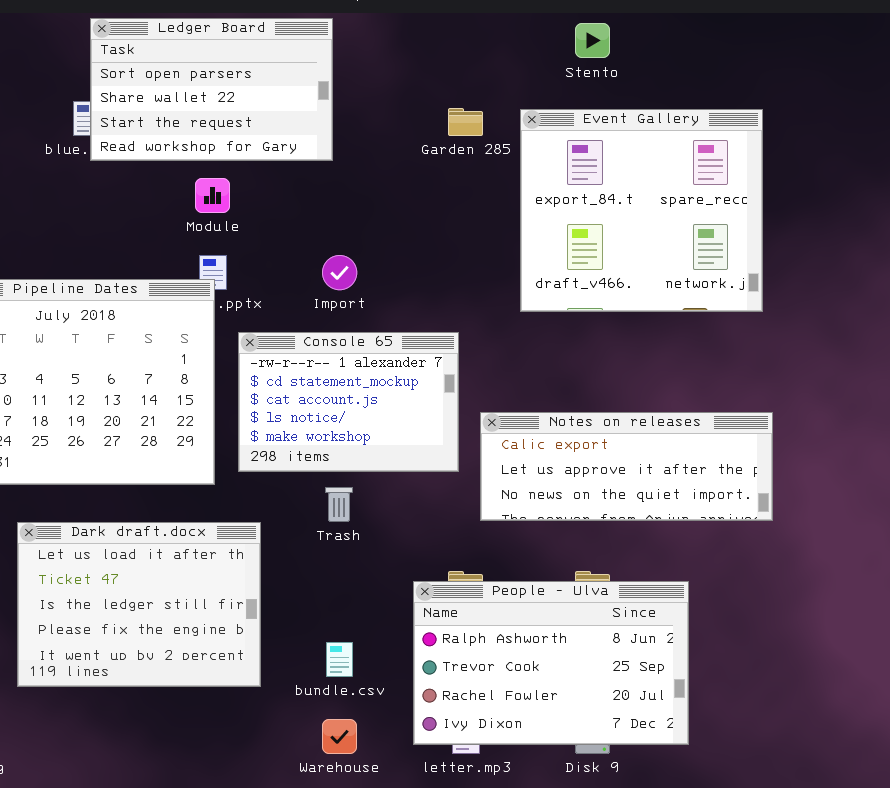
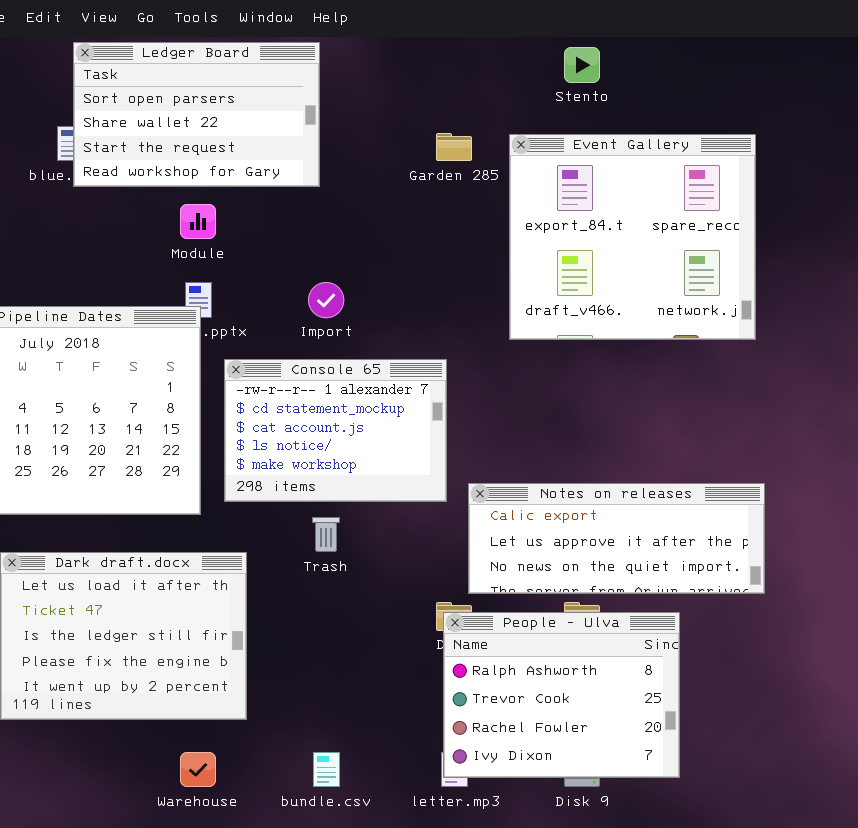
Notes on releases: [480,412,773,521] -> [468,483,765,594], moved
People - Ulva: [413,581,689,745] -> [443,612,680,778], resized
bundle.csv: [326,642,353,677] -> [313,752,340,787], moved
Warehouse: [322,719,357,754] -> [180,752,216,787], moved

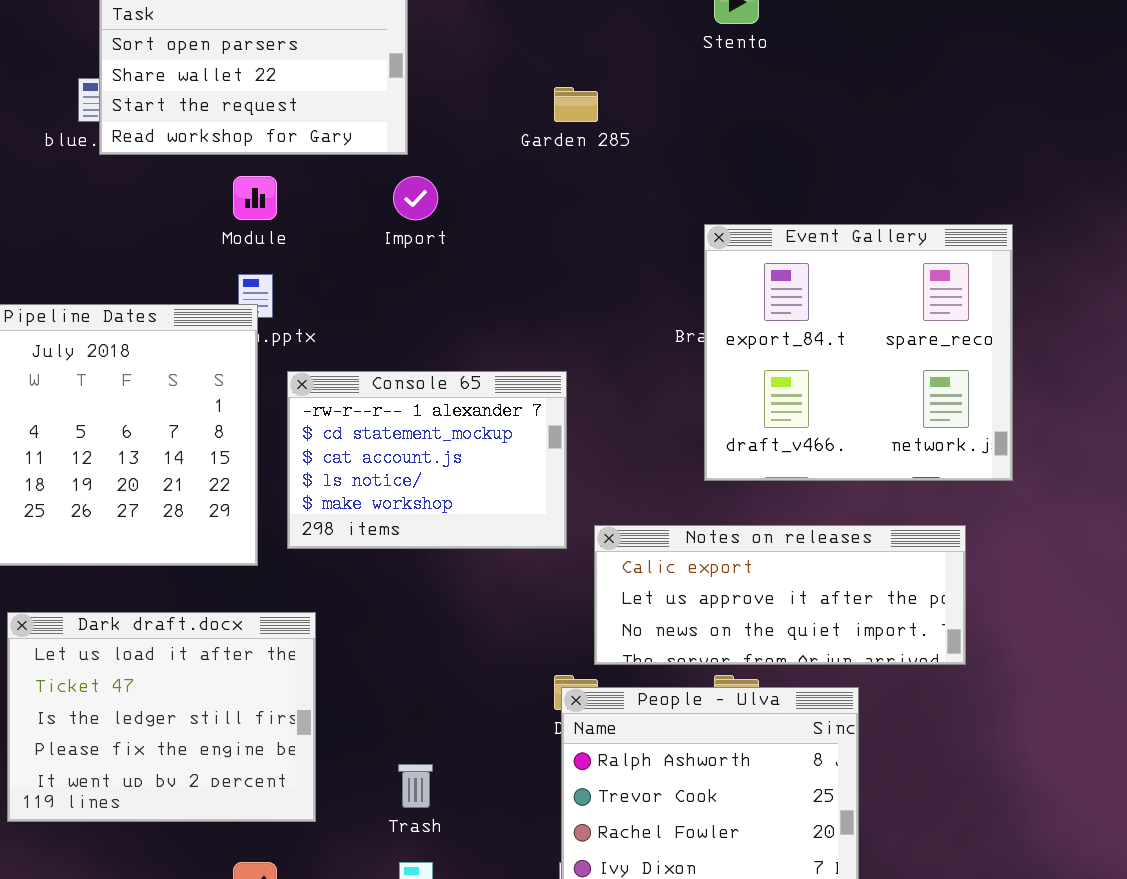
Event Gallery: [509,134,756,340] -> [704,224,1013,481], moved
Import: [308,282,344,318] -> [393,176,438,220], moved
Trash: [312,517,340,552] -> [398,764,433,808], moved

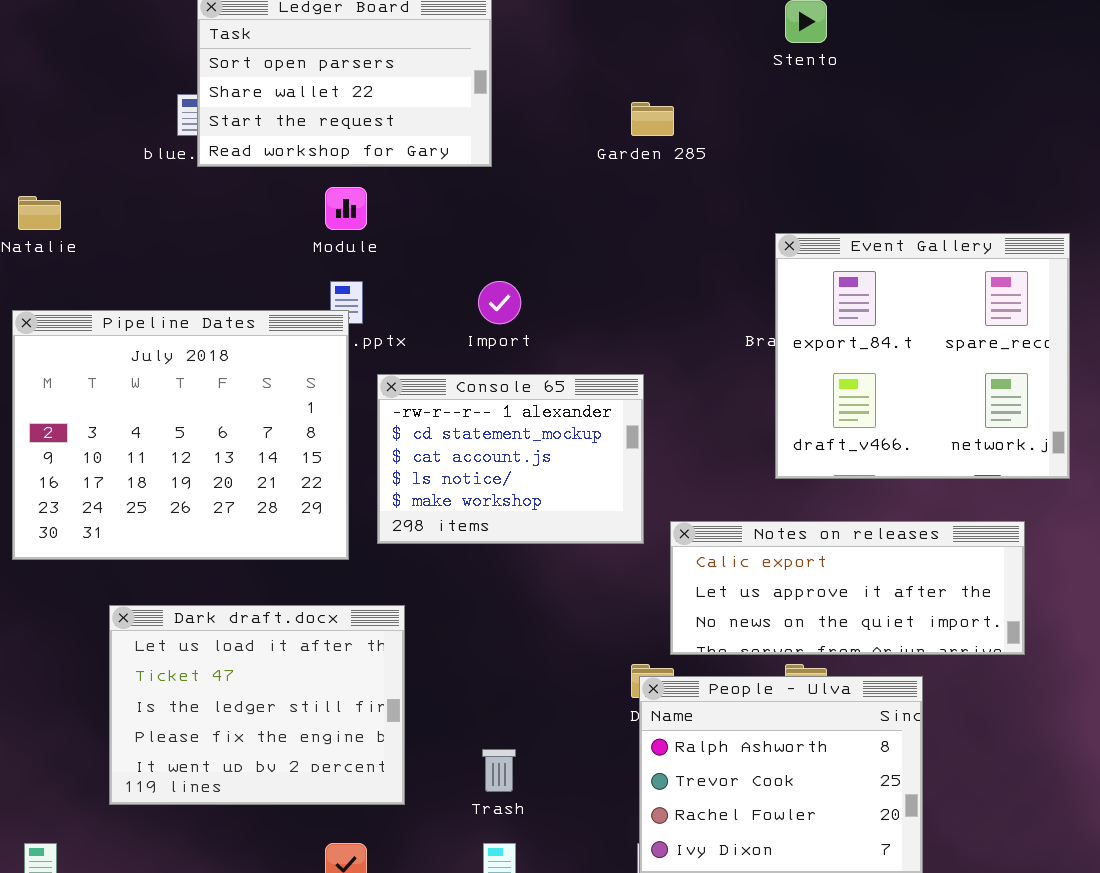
Import: [393,176,438,220] -> [478,281,521,324], moved

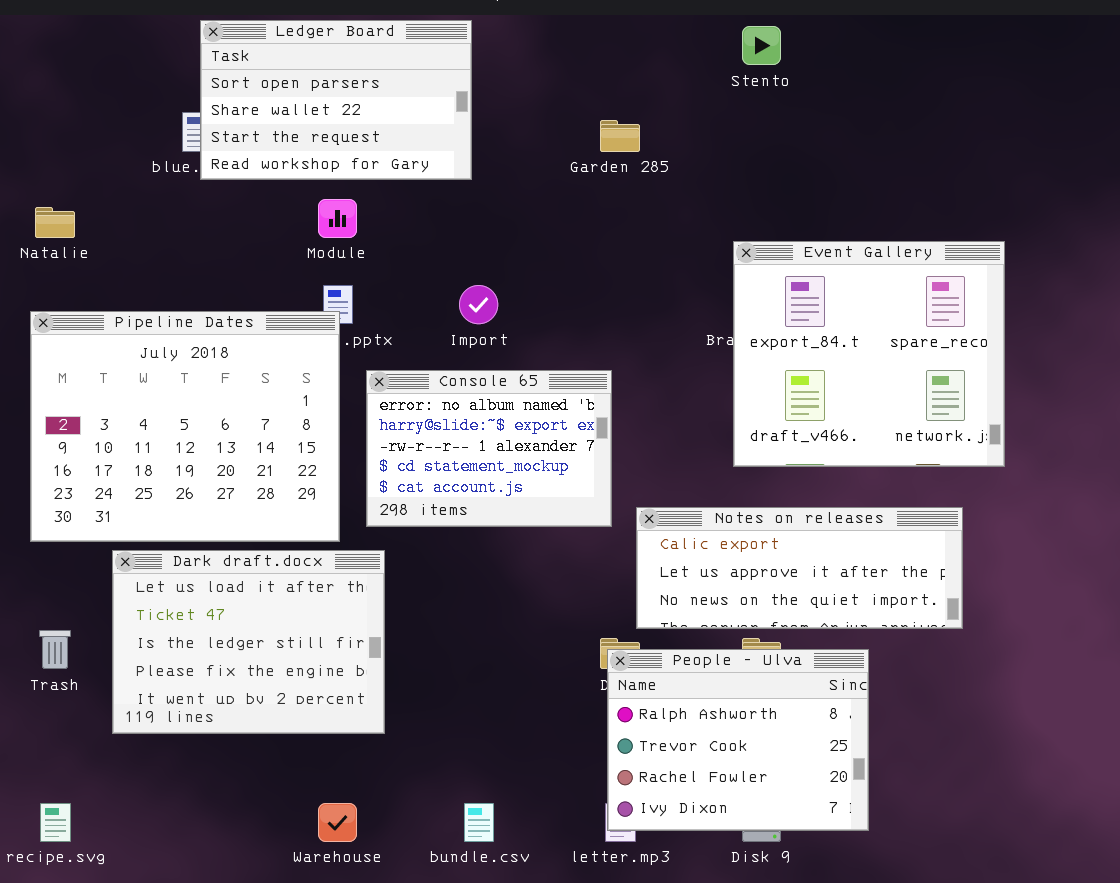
Console 65: [377,374,644,544] -> [366,370,612,527], scrolled up 2 rows
Dark draft.docx: [109,605,405,805] -> [112,550,385,734], moved
Trash: [482,749,516,792] -> [39,630,71,669], moved

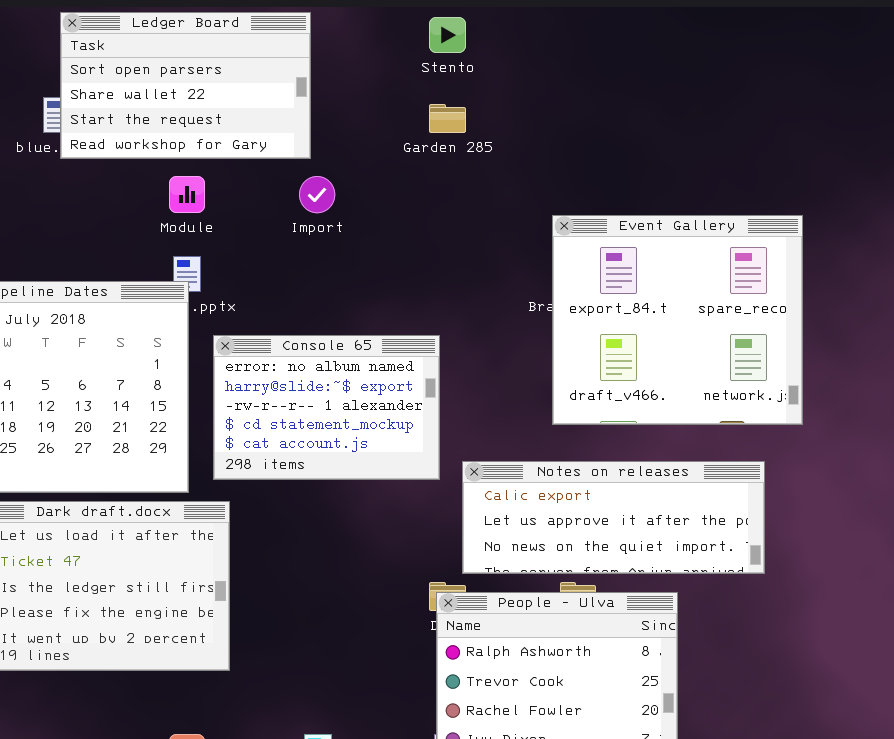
Stento: [742,26,781,65] -> [429,17,466,53], moved
Import: [459,285,498,324] -> [299,176,335,213], moved

